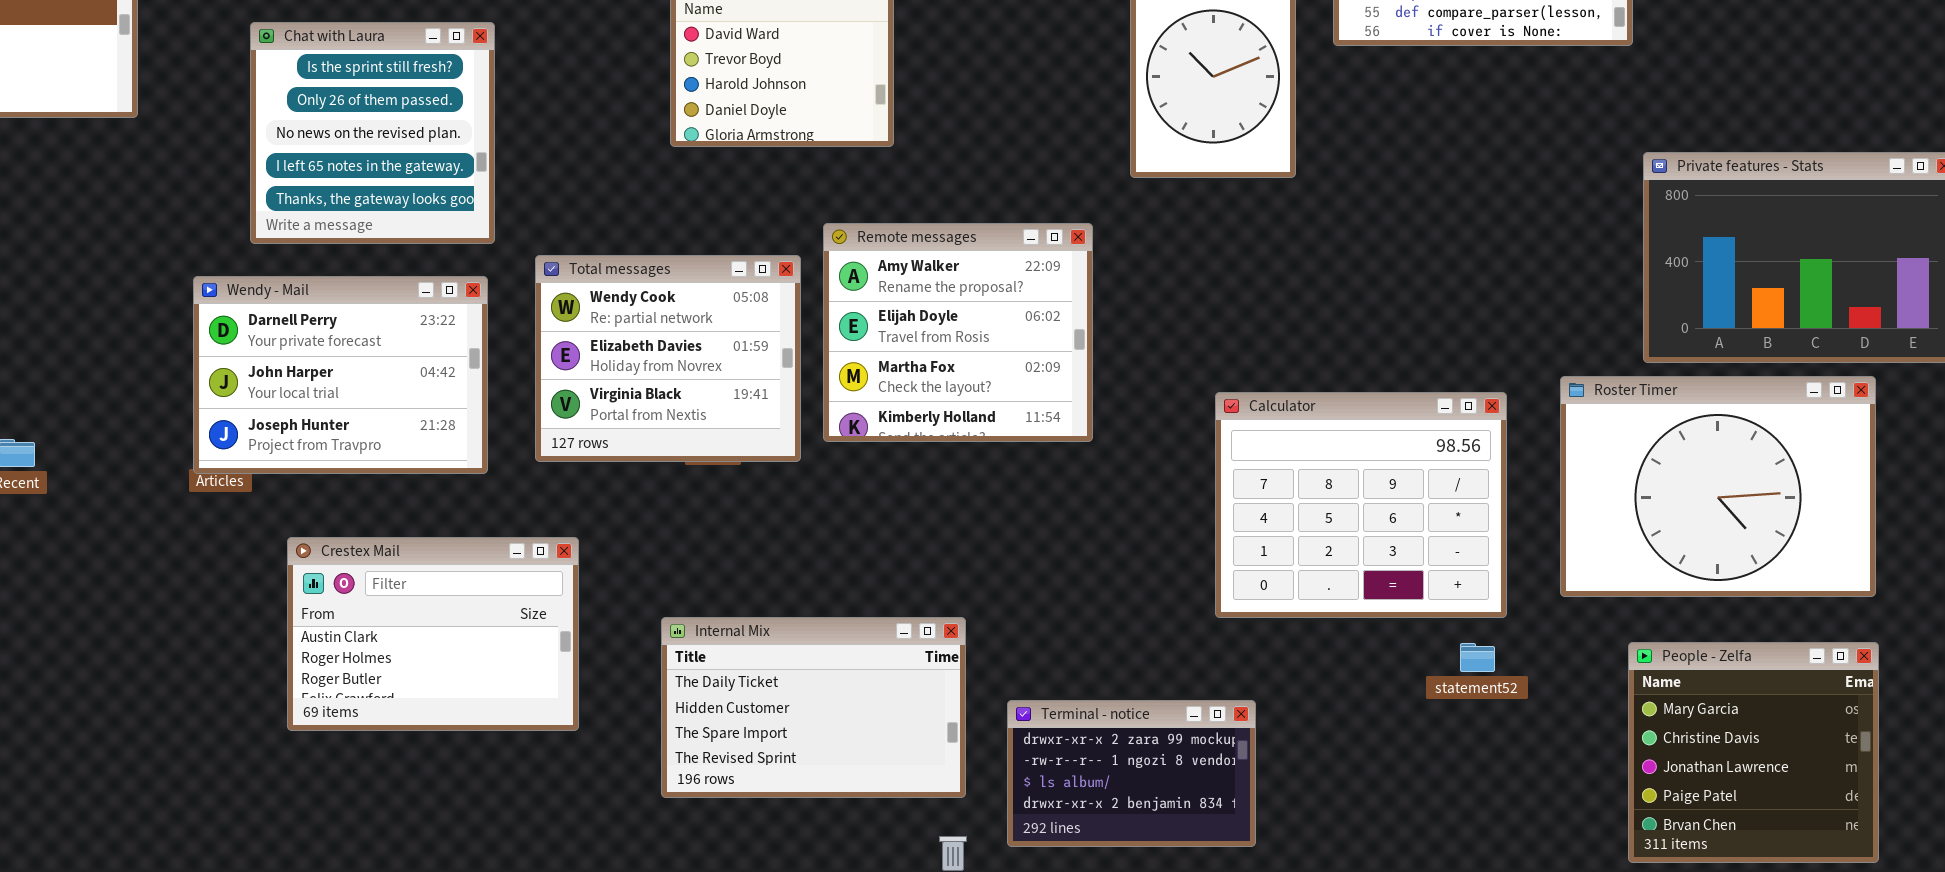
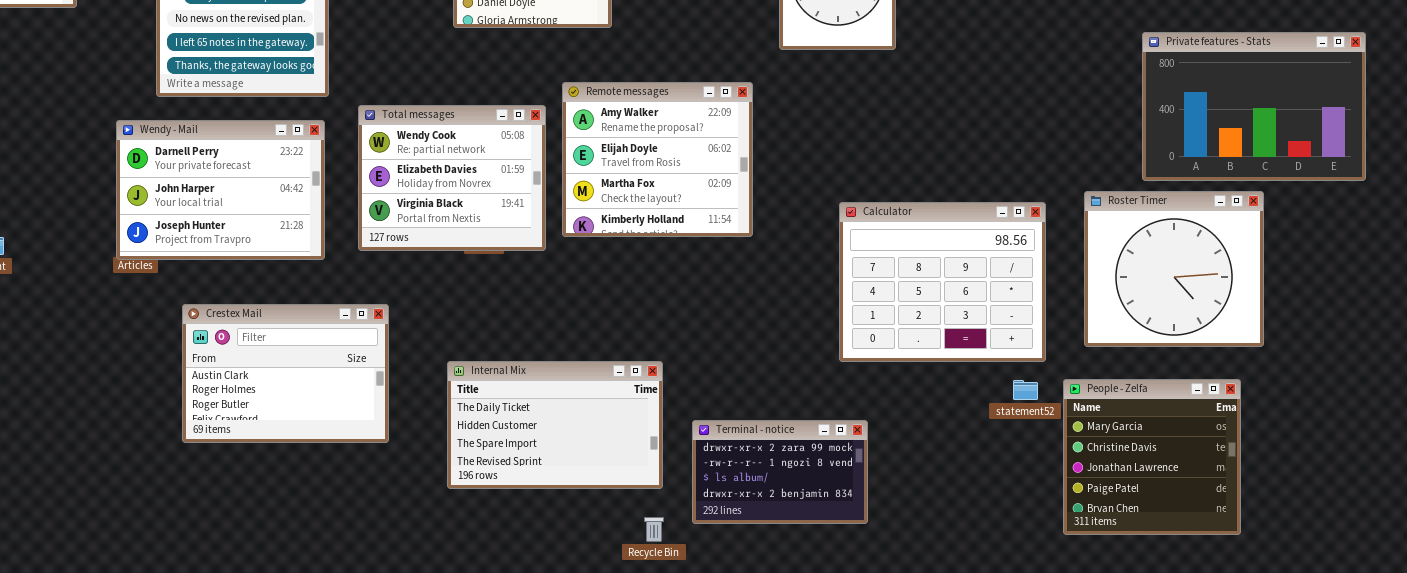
Roster Timer: [1560,376,1876,597] -> [1084,191,1264,347], resized
People - Zelfa: [1628,642,1879,863] -> [1063,379,1241,535], moved

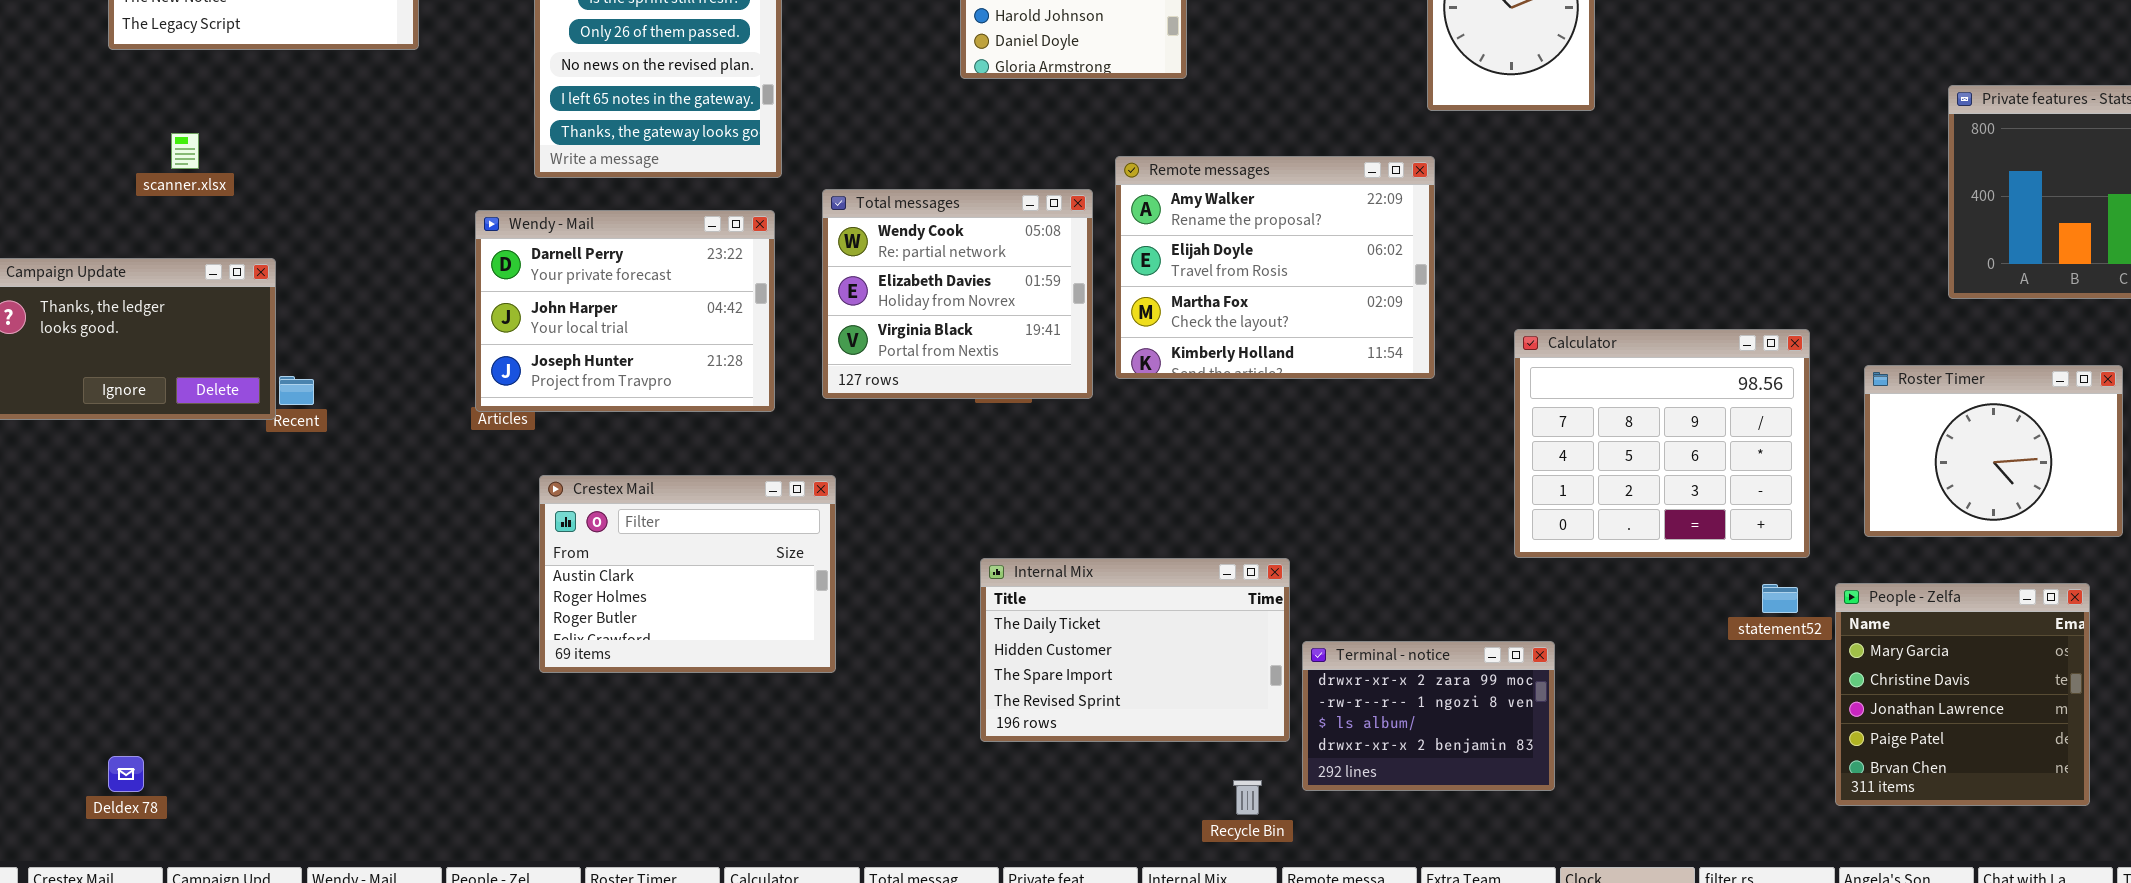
Remote messages: [562,82,753,237] -> [1115,156,1435,379], resized
Roster Timer: [1084,191,1264,347] -> [1864,365,2123,537], resized
Crestex Mail: [182,304,389,443] -> [539,475,836,673], moved
Internal Mix: [447,361,663,489] -> [980,558,1290,742], moved

